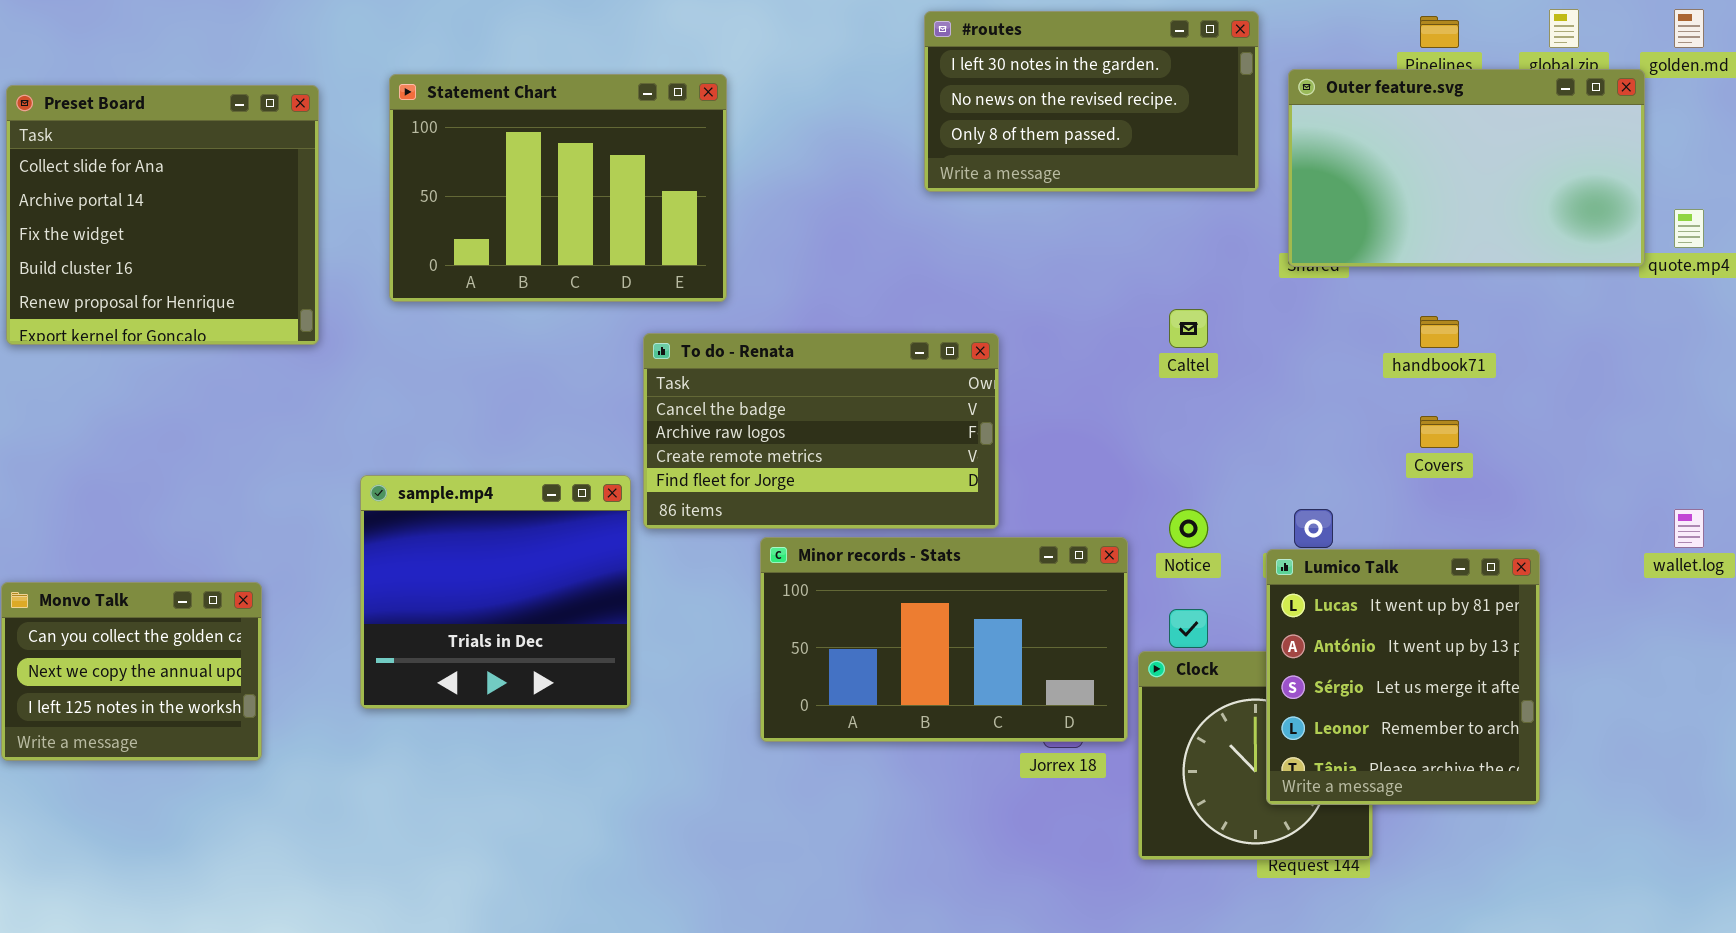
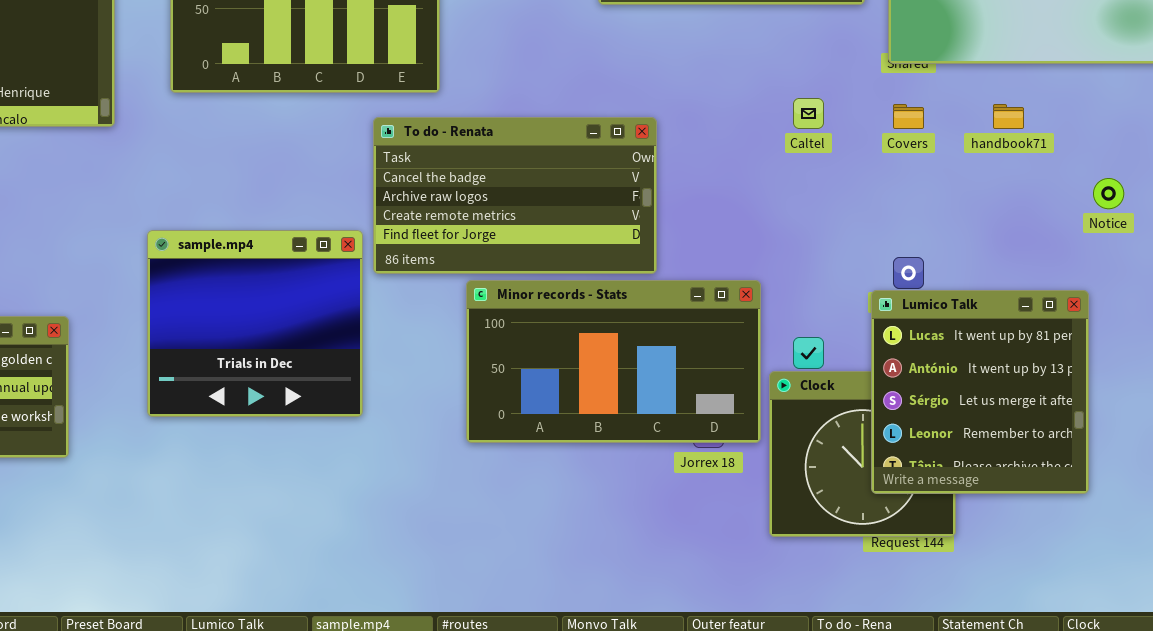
Covers: [1420,416,1459,448] -> [893,104,924,129], moved
Notice: [1169,509,1208,548] -> [1093,178,1124,209], moved

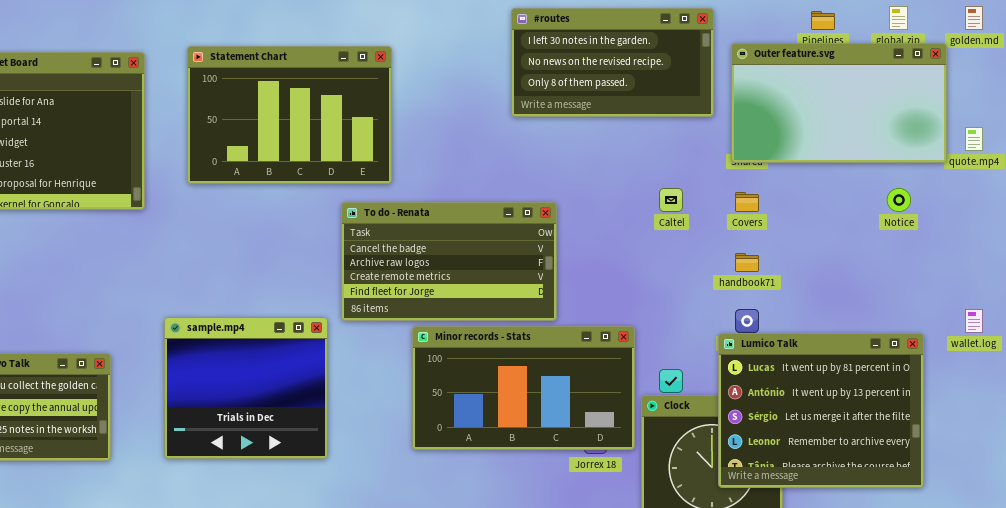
handbook71: [993,104,1024,129] -> [735,253,759,272], moved
Notice: [1093,178,1124,209] -> [887,188,911,212], moved
sample.mp4: [147,230,363,417] -> [164,317,328,459], moved
Lumico Talk: [871,290,1089,494] -> [718,333,924,488], resized

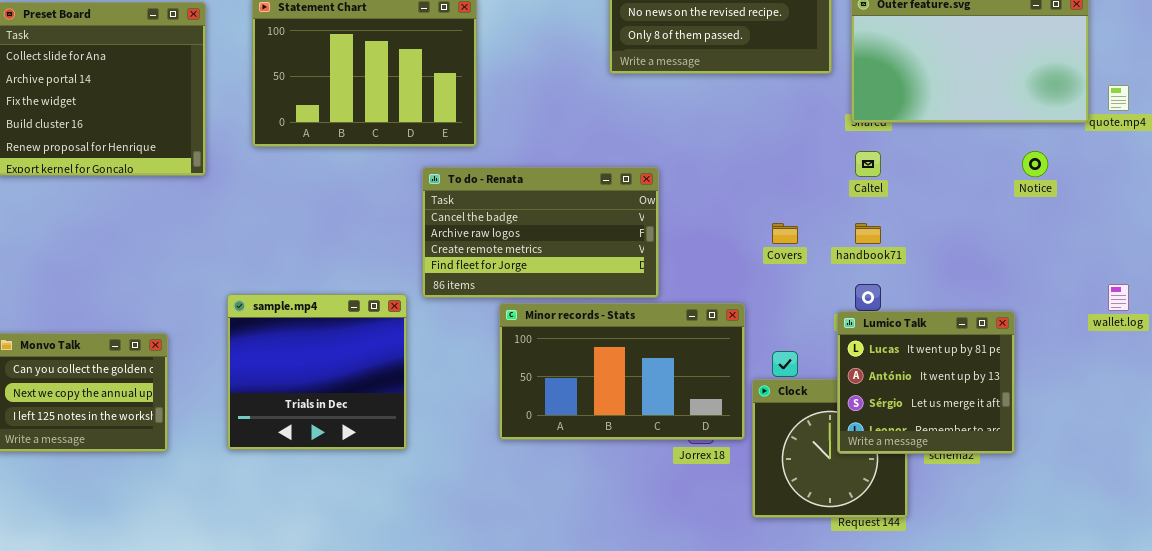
Caltel: [659,188,683,212] -> [855,151,881,177], moved
Covers: [735,192,759,212] -> [772,223,798,244], moved
Lumico Talk: [718,333,924,488] -> [837,311,1015,454], resized

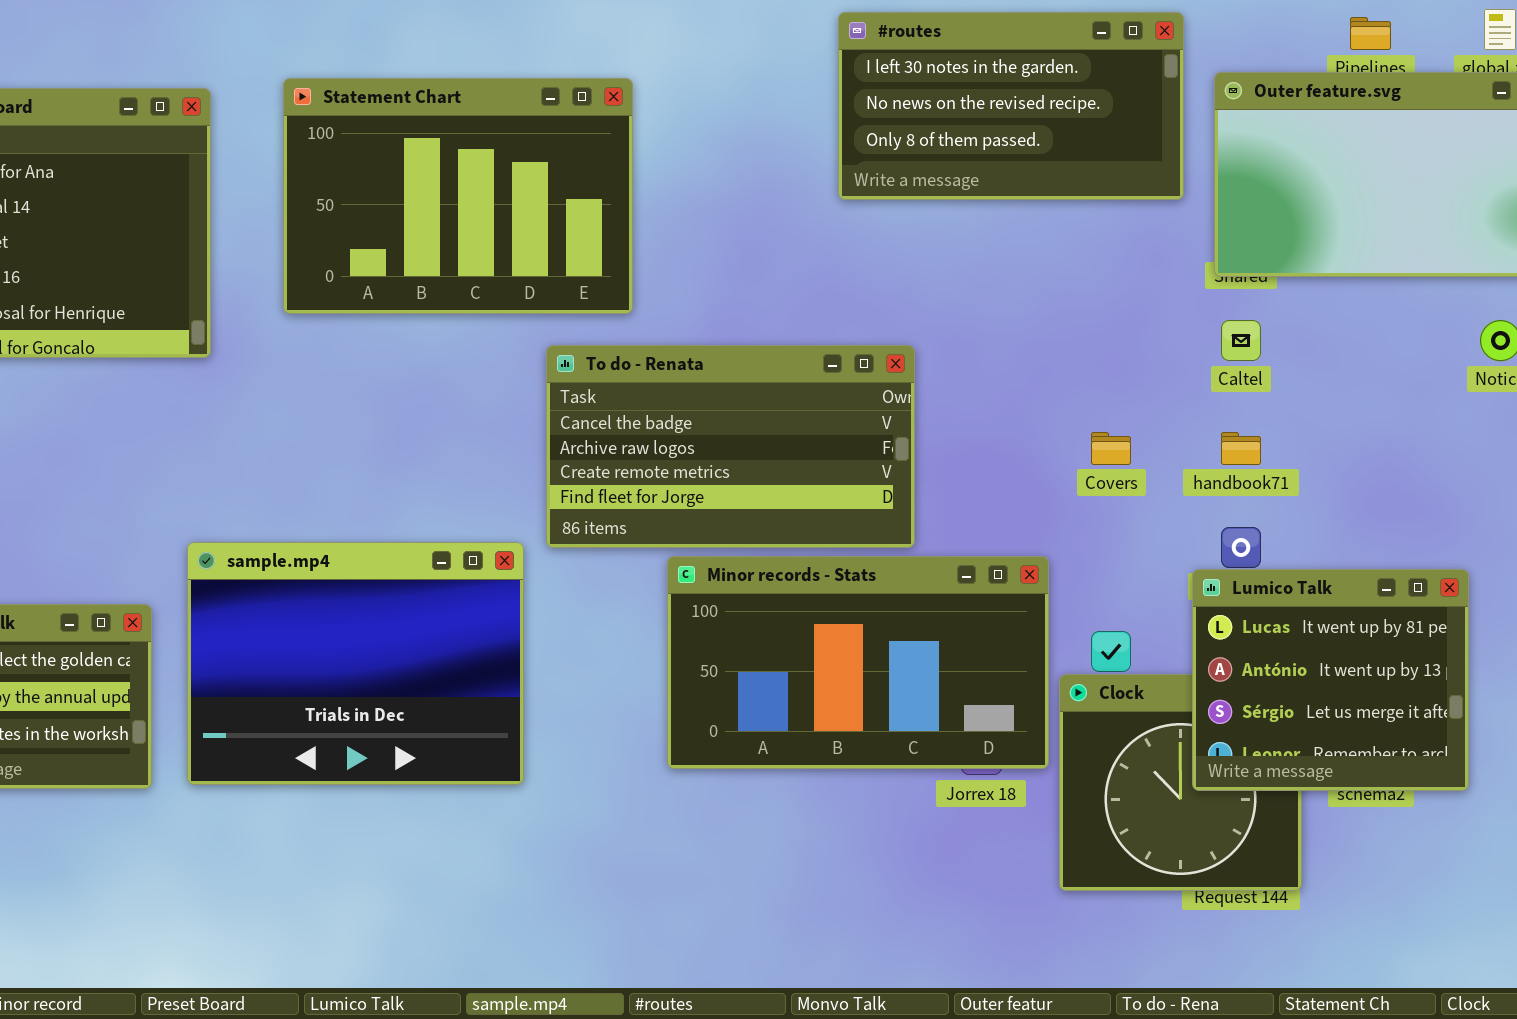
sample.mp4: [227,294,407,450] -> [187,542,524,785], resized

